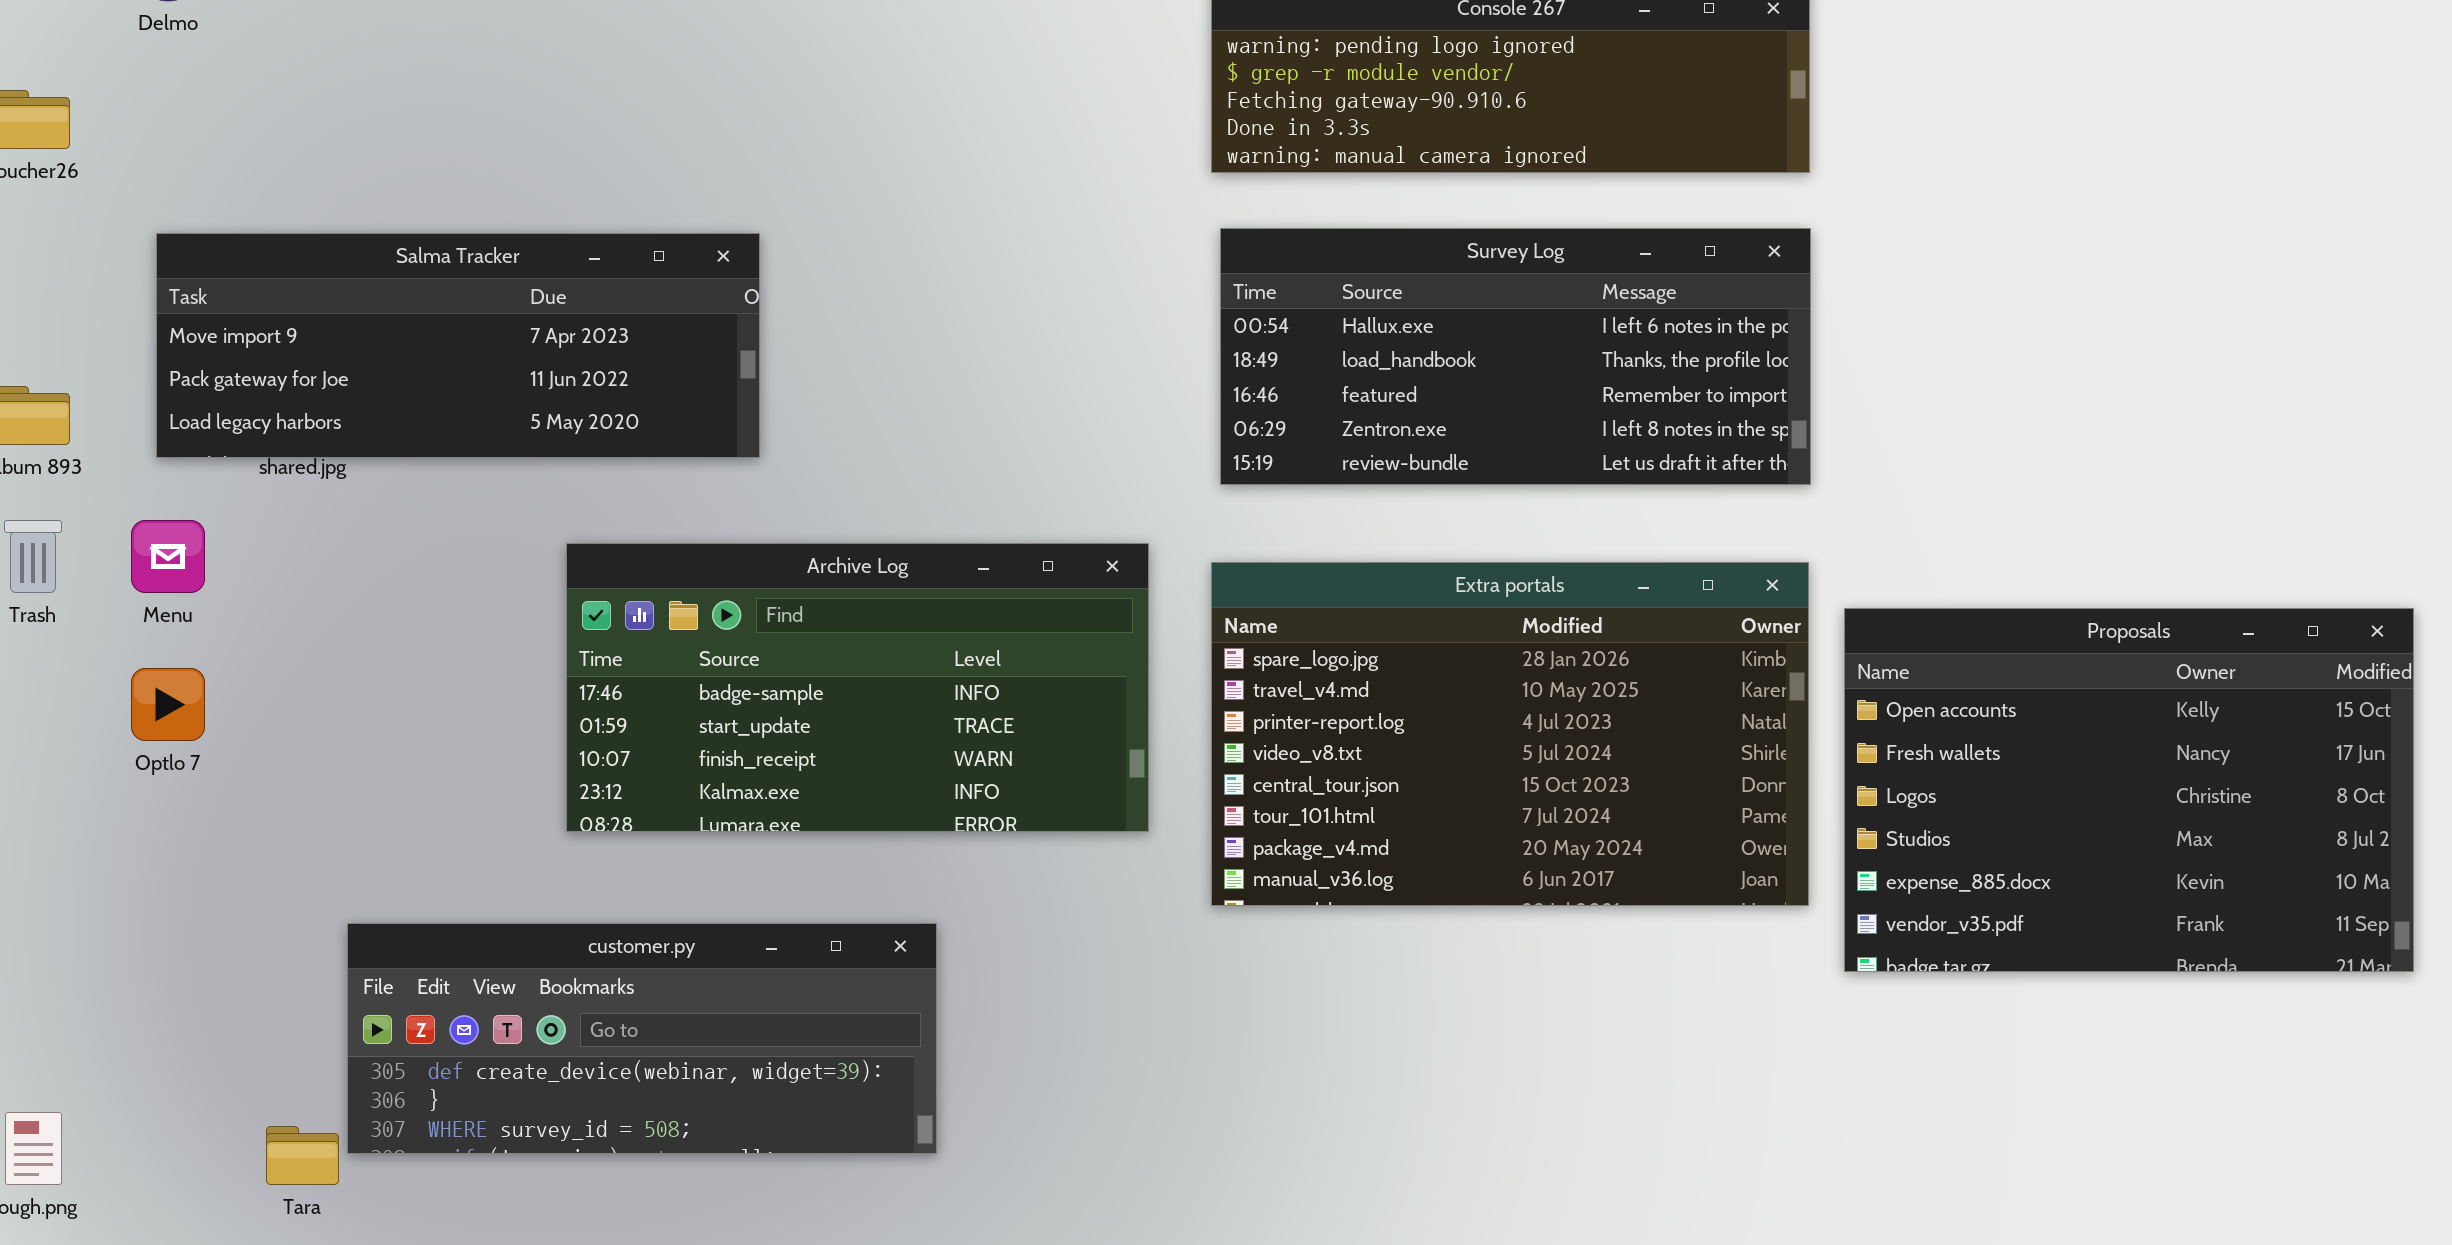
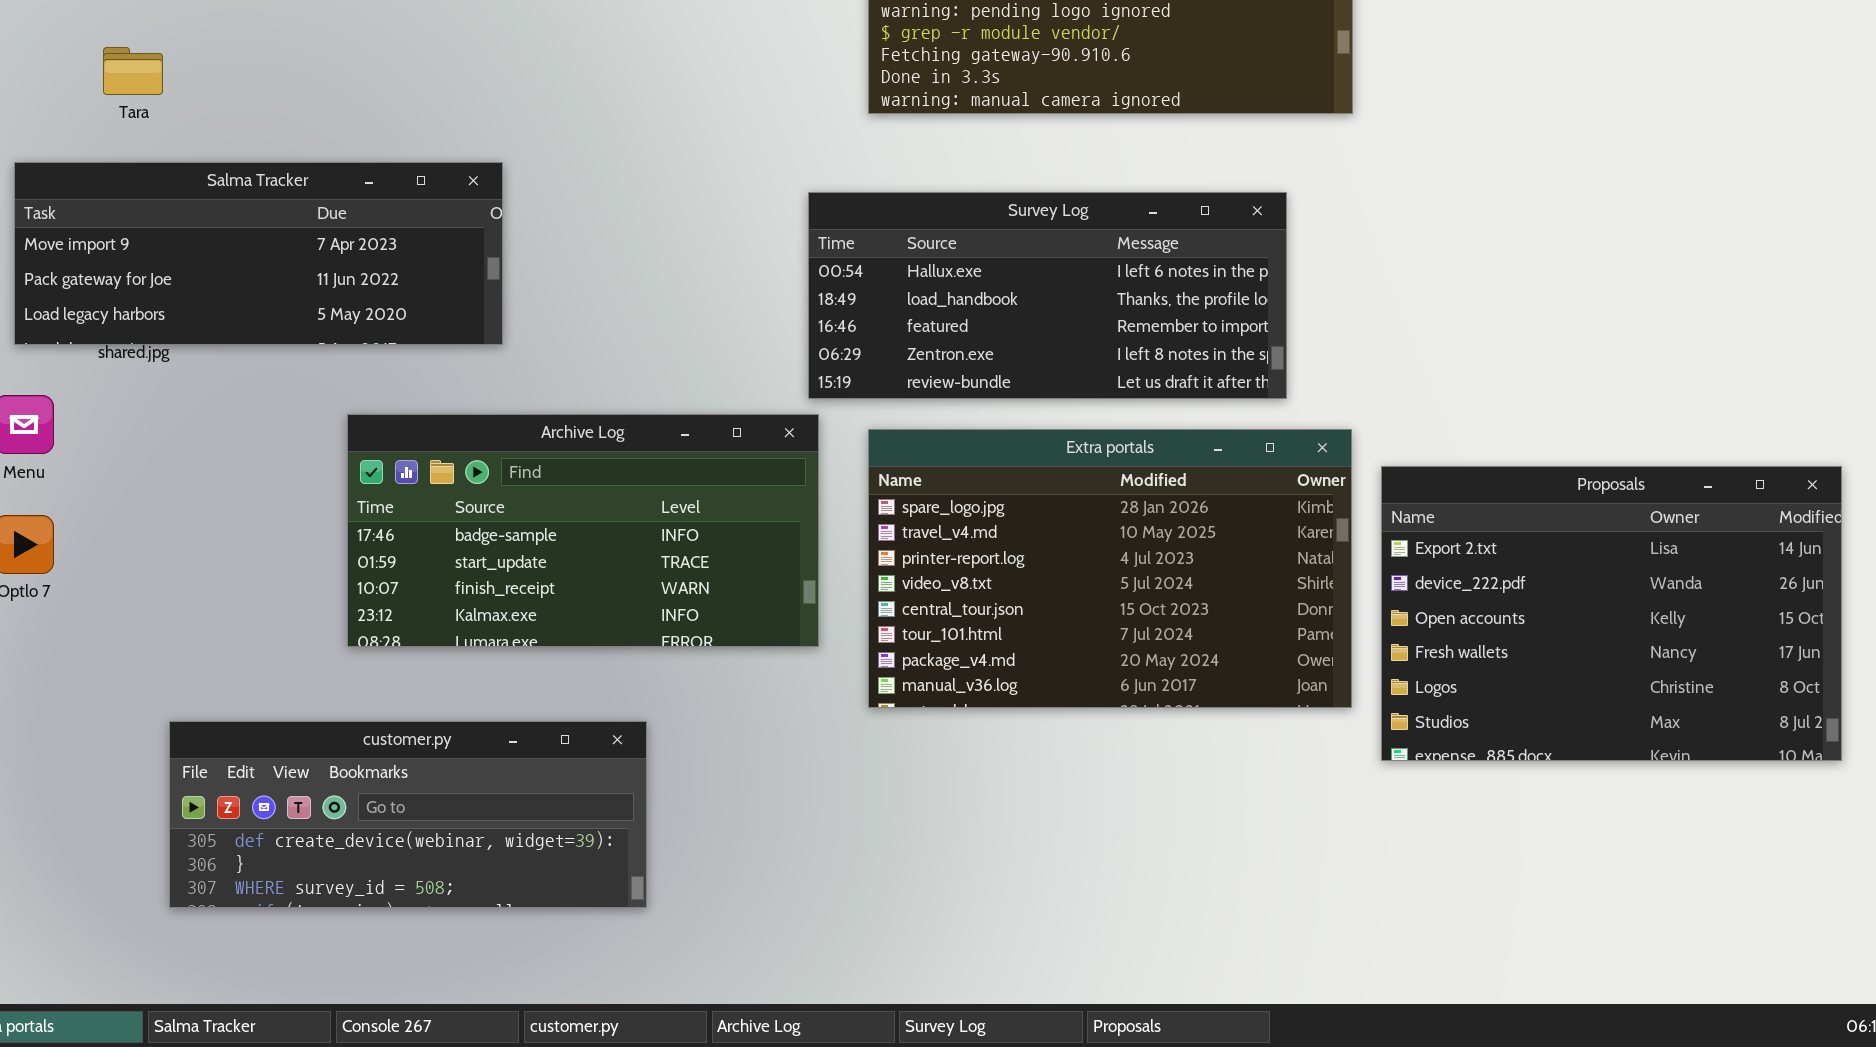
Survey Log: [1220,228,1811,485] -> [808,192,1287,399], moved
Proposals: [1844,608,2414,972] -> [1381,466,1842,761], scrolled up 2 rows
Tara: [266,1126,339,1185] -> [103,47,163,95], moved

